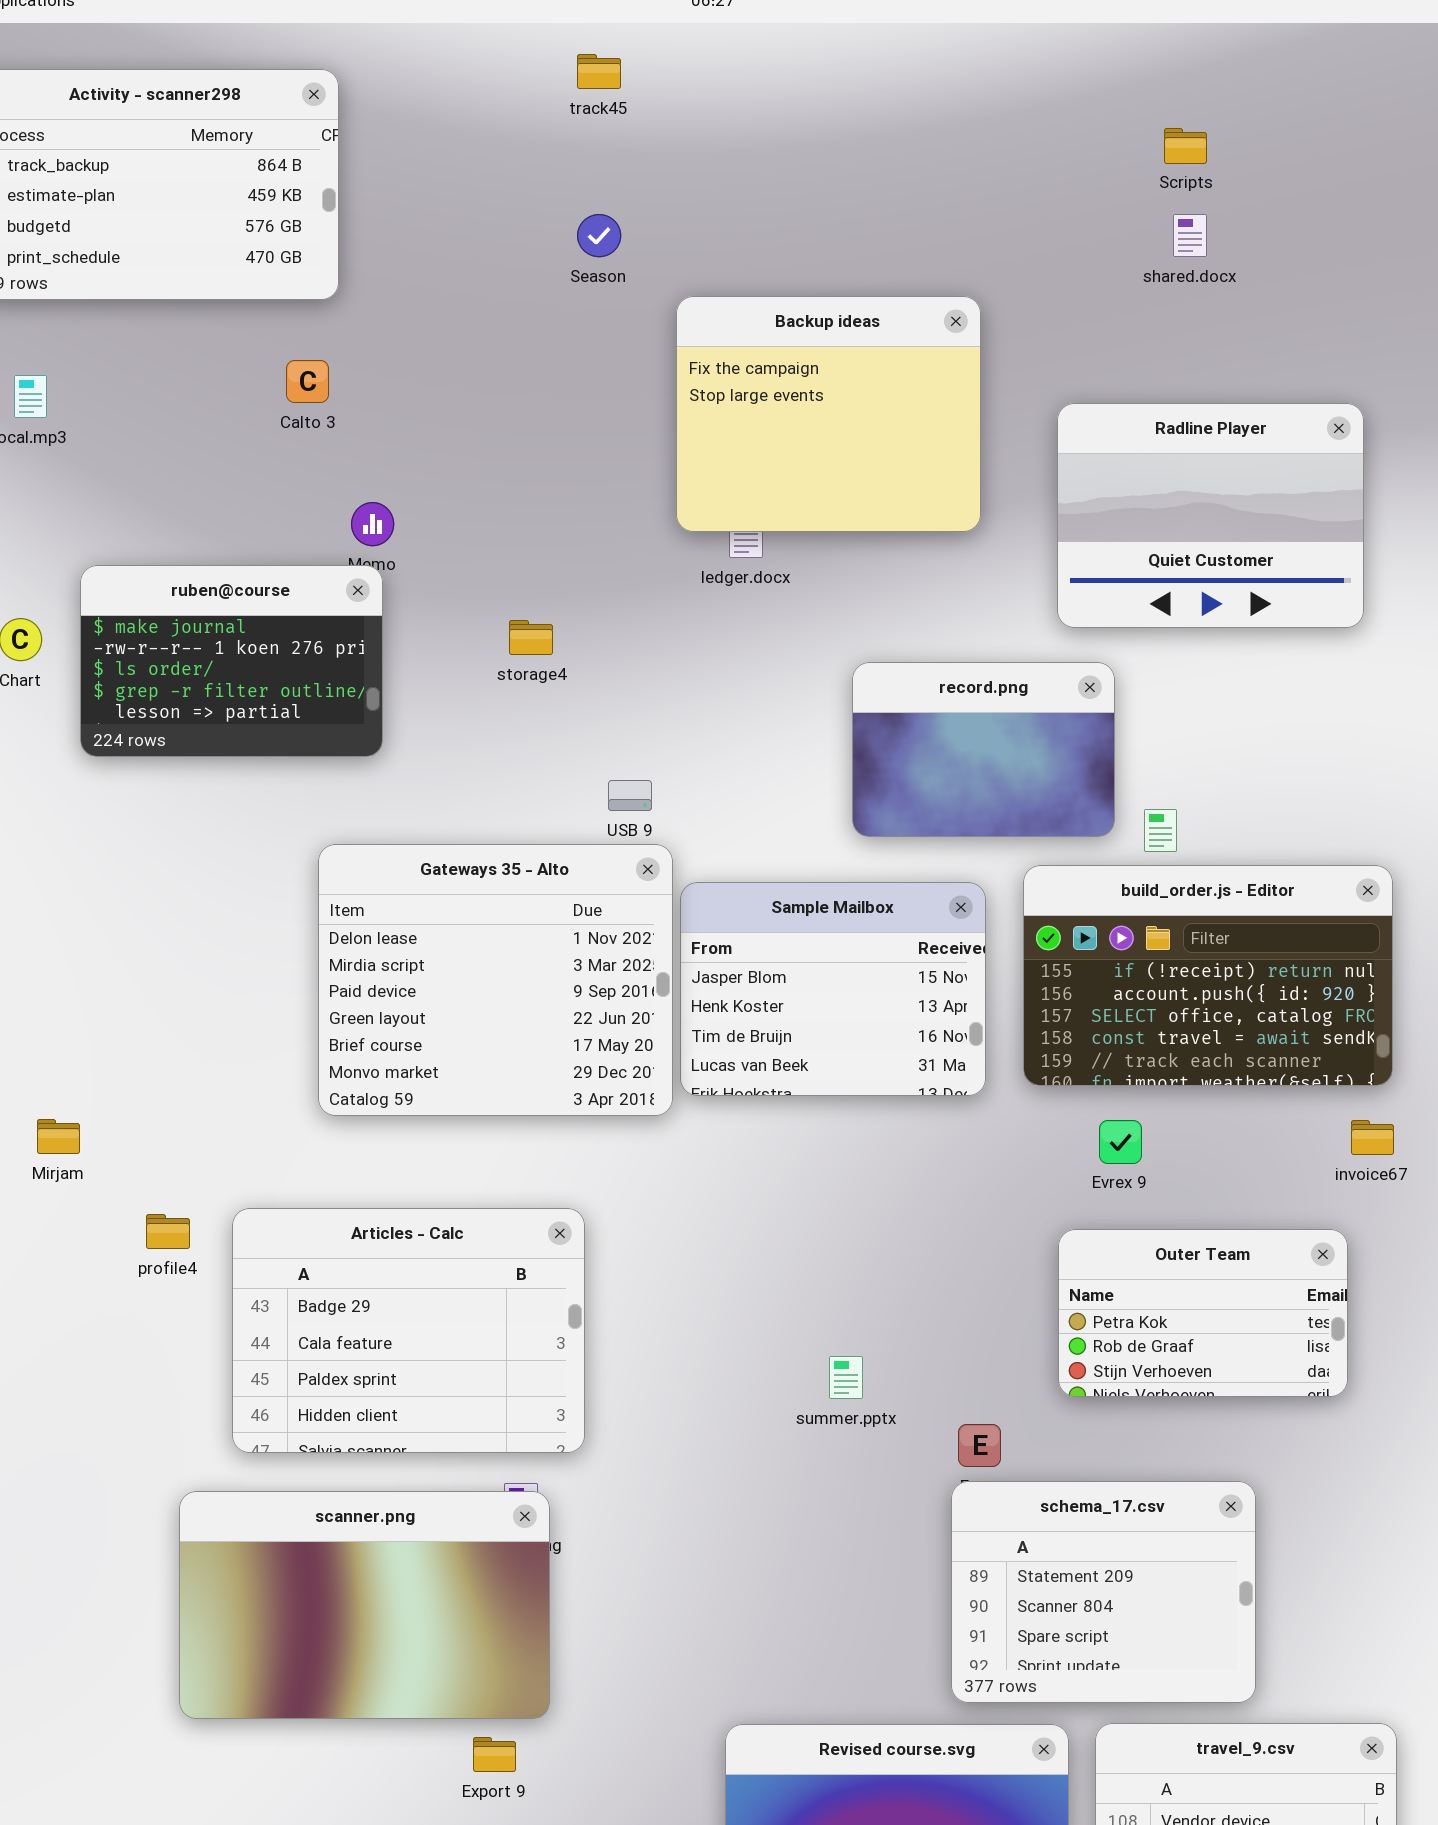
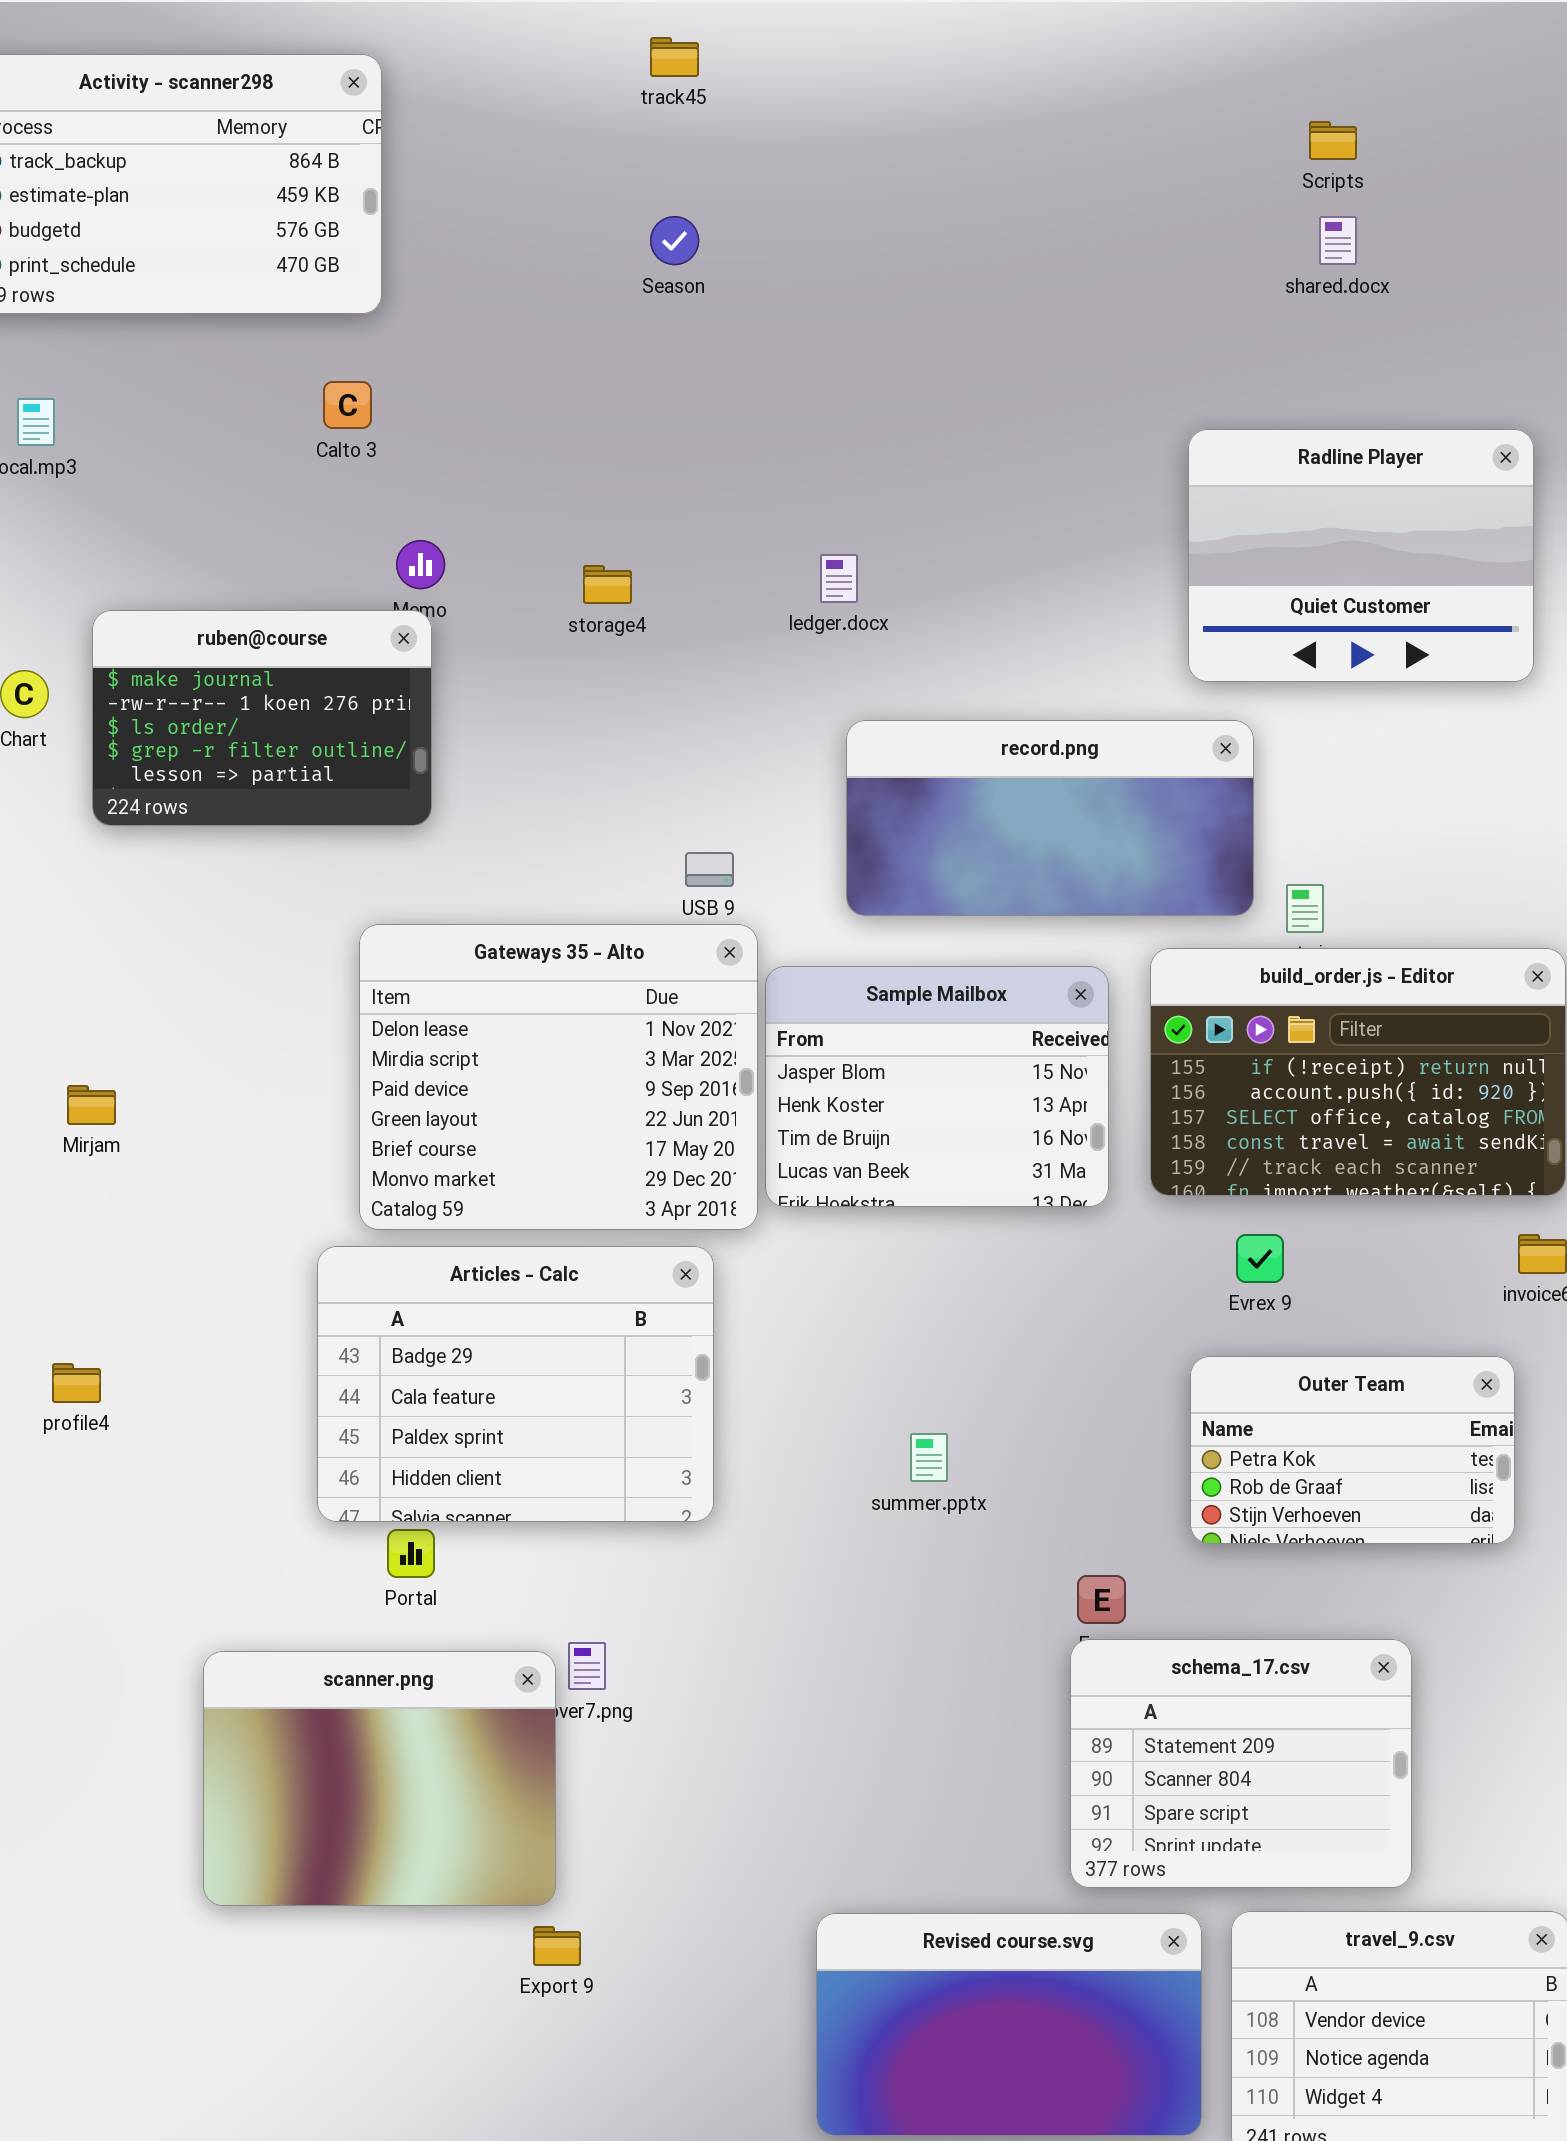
Backup ideas: [676,296,981,532] -> none, closed
storage4: [509,620,553,655] -> [583,565,632,604], moved
record.png: [852,662,1115,837] -> [846,720,1254,916], resized
Mirjam: [37,1119,80,1154] -> [67,1085,116,1125], moved
Articles - Calc: [232,1208,585,1453] -> [317,1246,714,1522], moved
profile4: [146,1214,190,1249] -> [52,1363,101,1403], moved
summer.pptx: [829,1356,863,1399] -> [910,1433,948,1482], moved
scanner.png: [179,1491,550,1719] -> [203,1651,556,1906], resized

